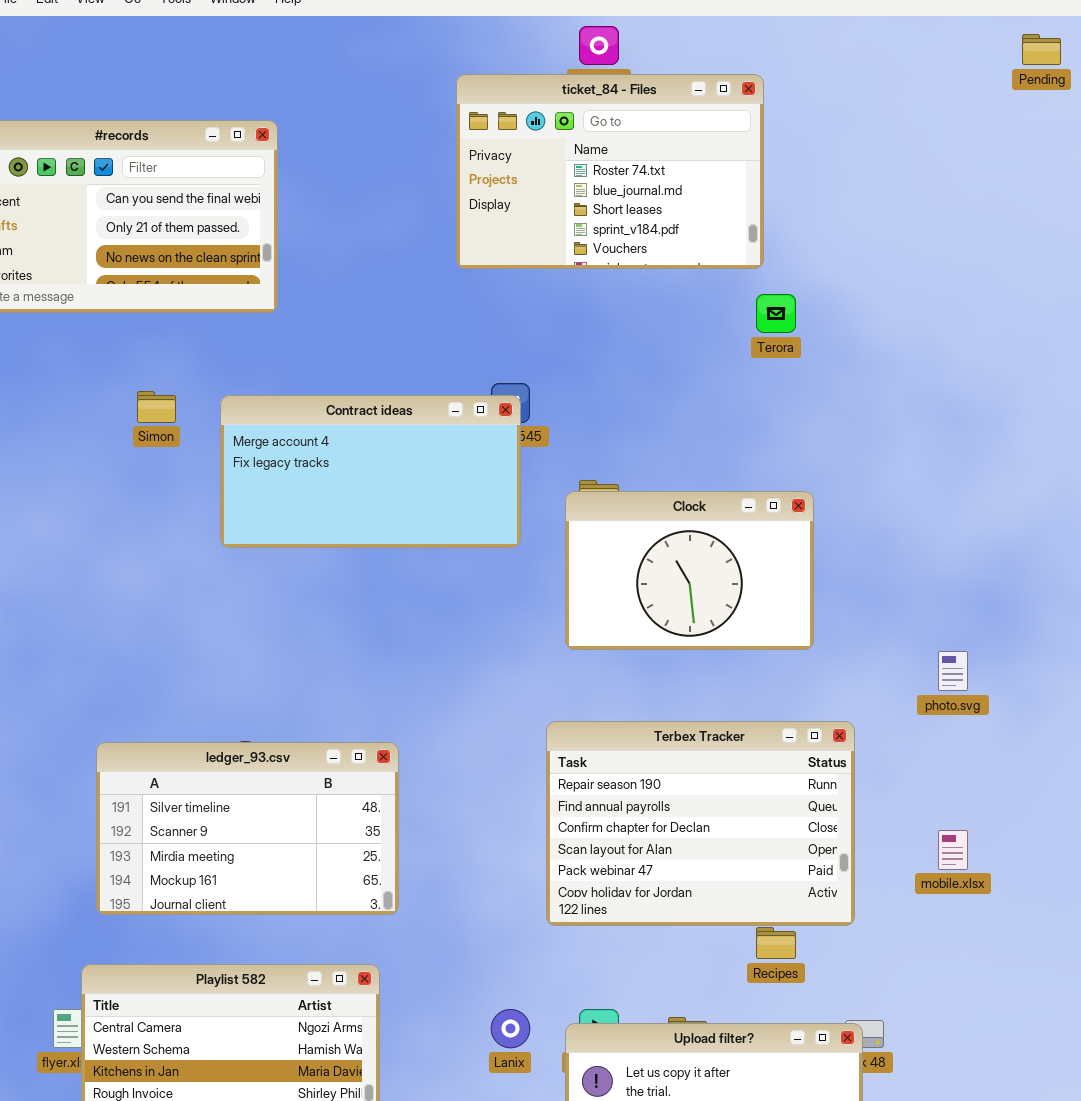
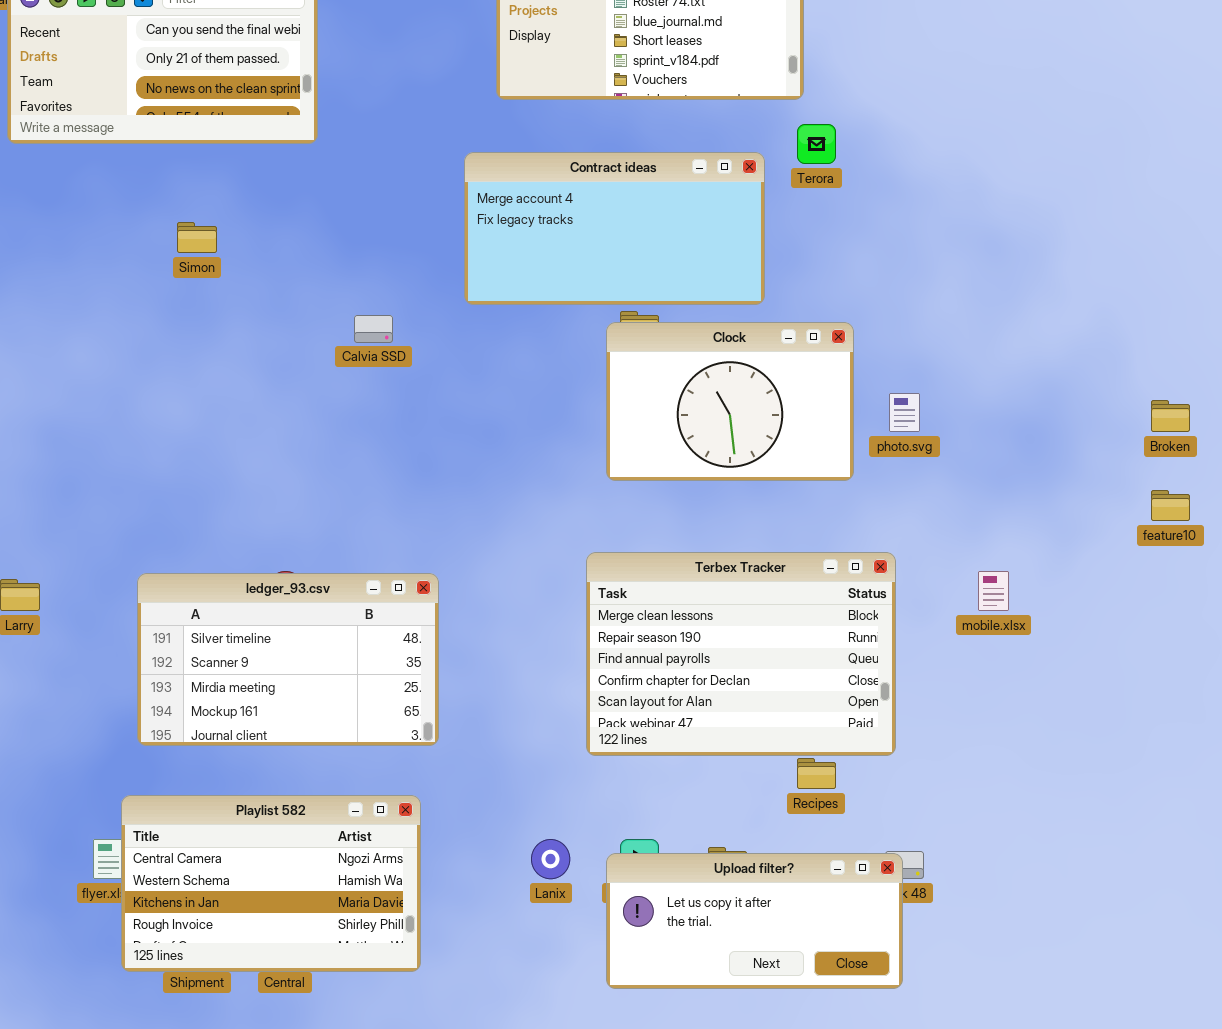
Contract ideas: [220,395,521,548] -> [464,152,765,305], moved
photo.svg: [938,651,968,691] -> [889,393,920,432], moved
Terbex Tracker: [546,721,855,926] -> [586,552,896,756], scrolled up 1 row
mobile.xlsx: [938,830,968,870] -> [978,571,1009,611], moved

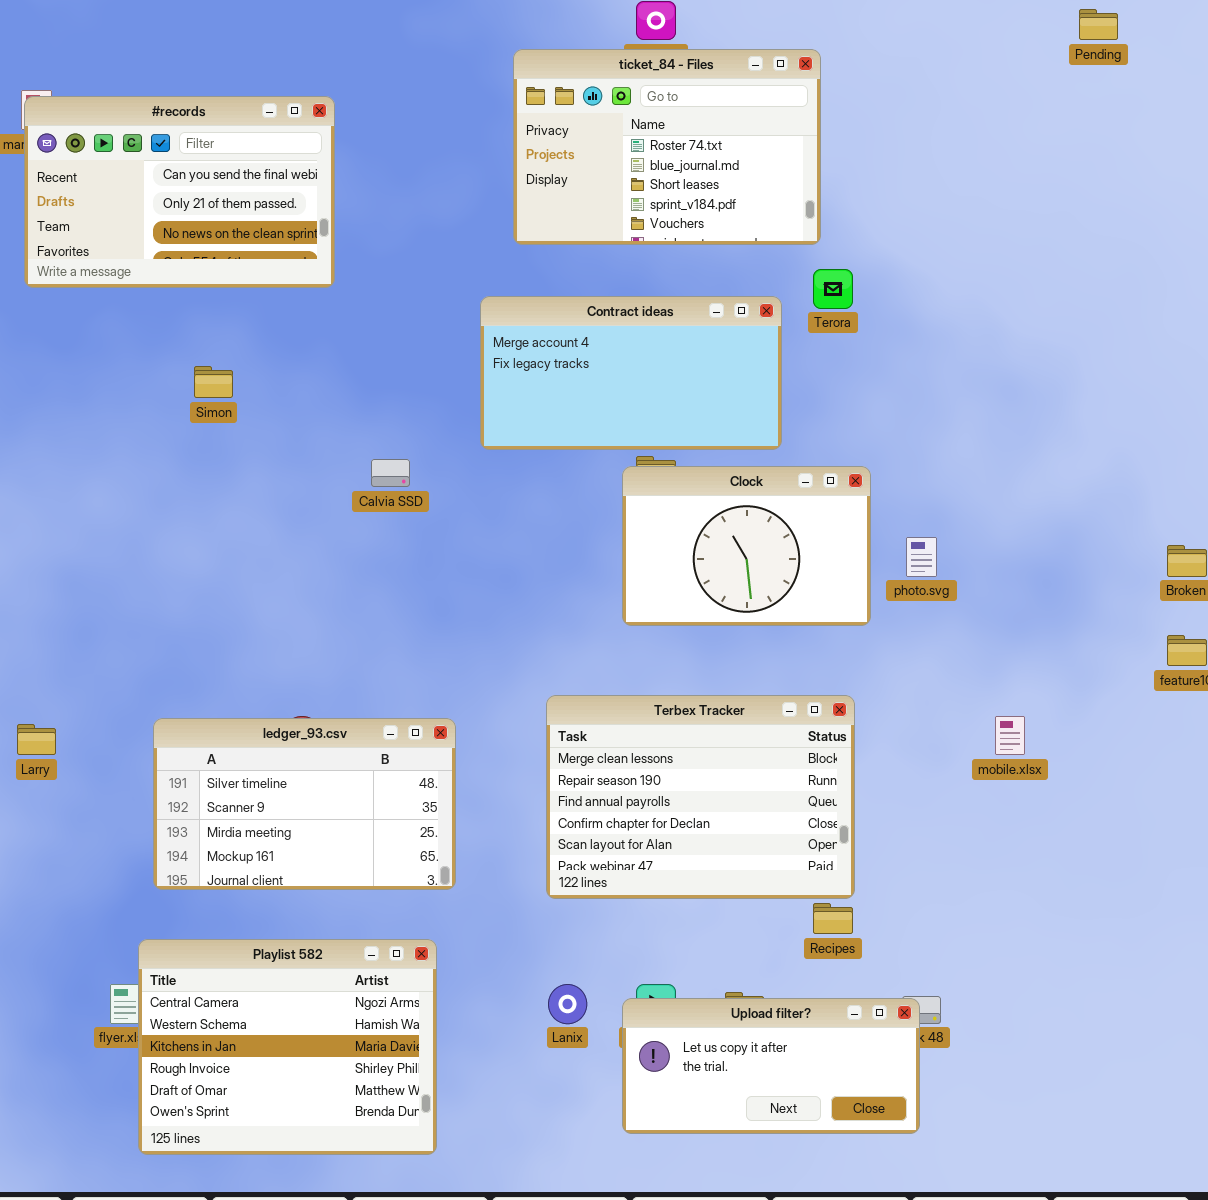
Terbex Tracker: [586,552,896,756] -> [546,695,855,899], moved
Playlist 582: [121,795,421,972] -> [138,939,437,1155], resized

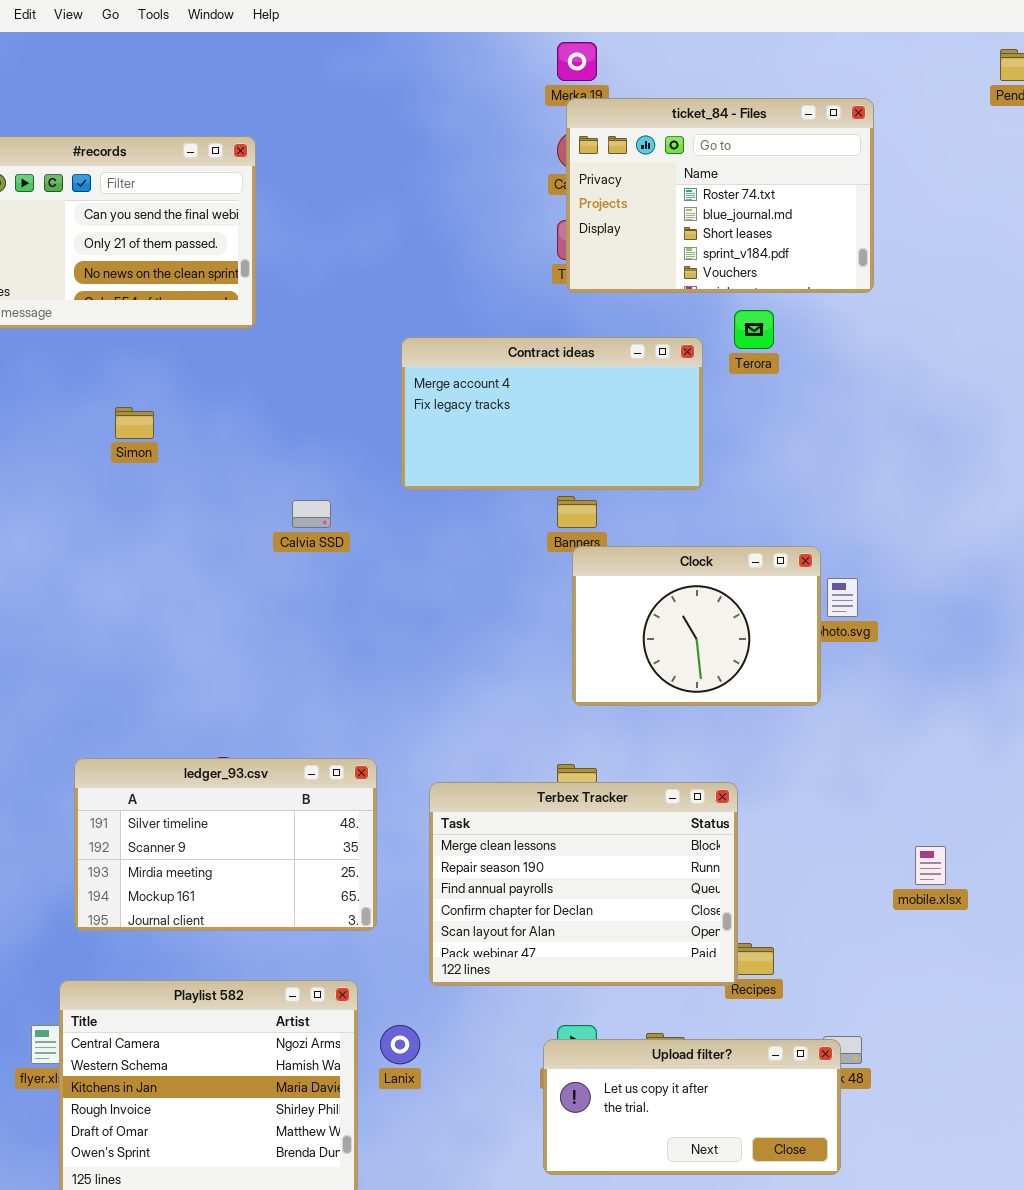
ticket_84 - Files: [513,49,821,245] -> [566,98,874,293], moved
Clock: [622,466,871,626] -> [572,546,821,706], moved
Terbex Tracker: [546,695,855,899] -> [429,782,738,986], moved
mobile.xlsx: [995,716,1025,755] -> [915,846,946,885], moved
Lanix: [548,984,587,1024] -> [380,1025,420,1064], moved

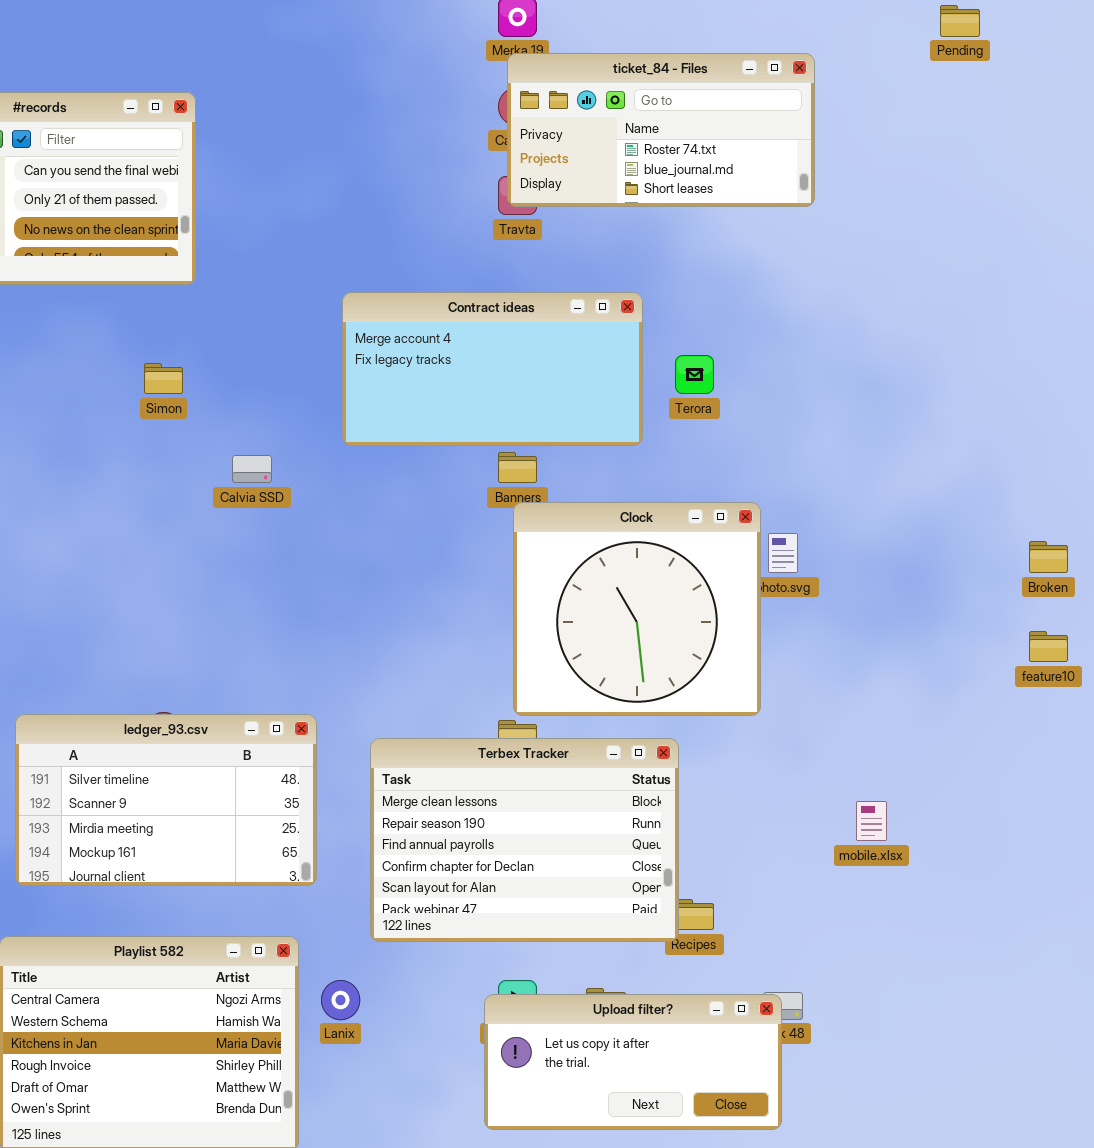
ticket_84 - Files: [566,98,874,293] -> [507,53,815,207], resized
Terora: [734,310,774,349] -> [675,355,714,394], moved
Simon: [115,407,154,439] -> [144,363,183,394], moved
Clock: [572,546,821,706] -> [513,502,761,716], resized

